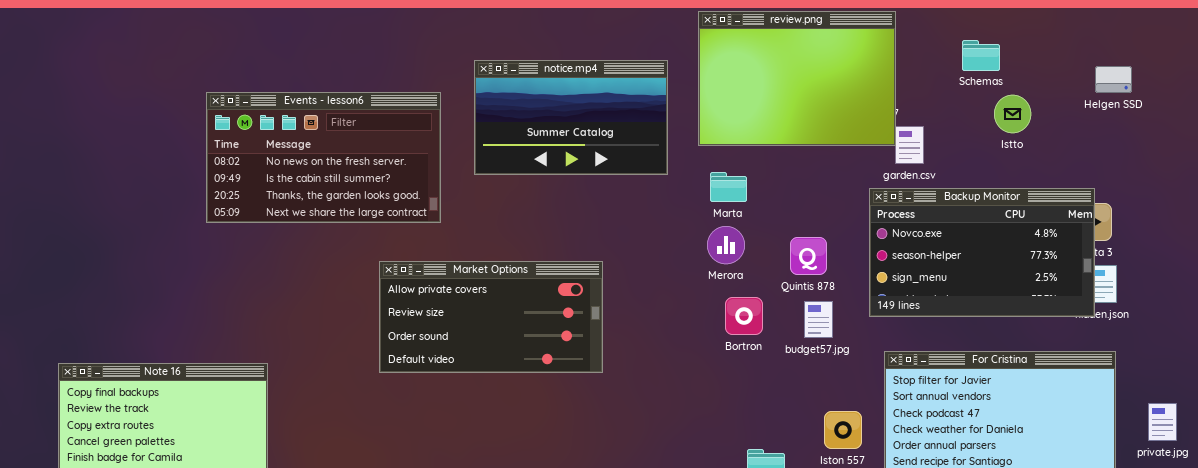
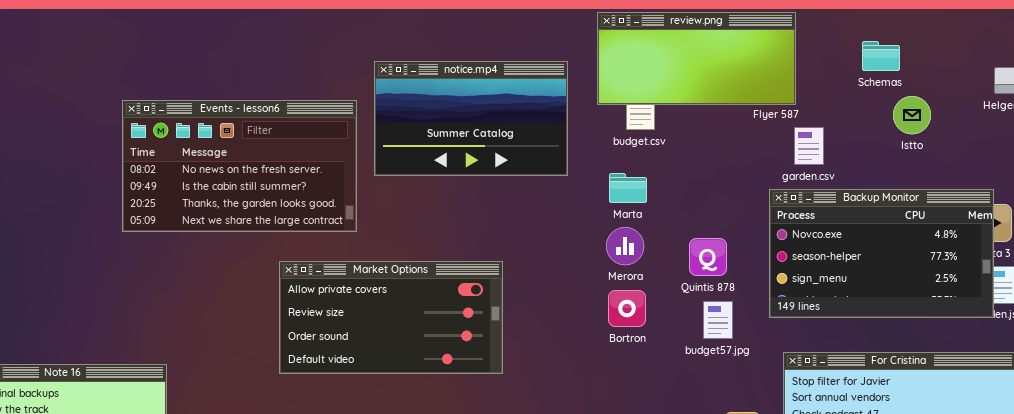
review.png: [698,11,896,146] -> [597,12,796,105], resized
Events - lesson6: [206,92,441,223] -> [122,100,357,232], moved
Bortron: [725,297,763,335] -> [608,290,646,327], moved

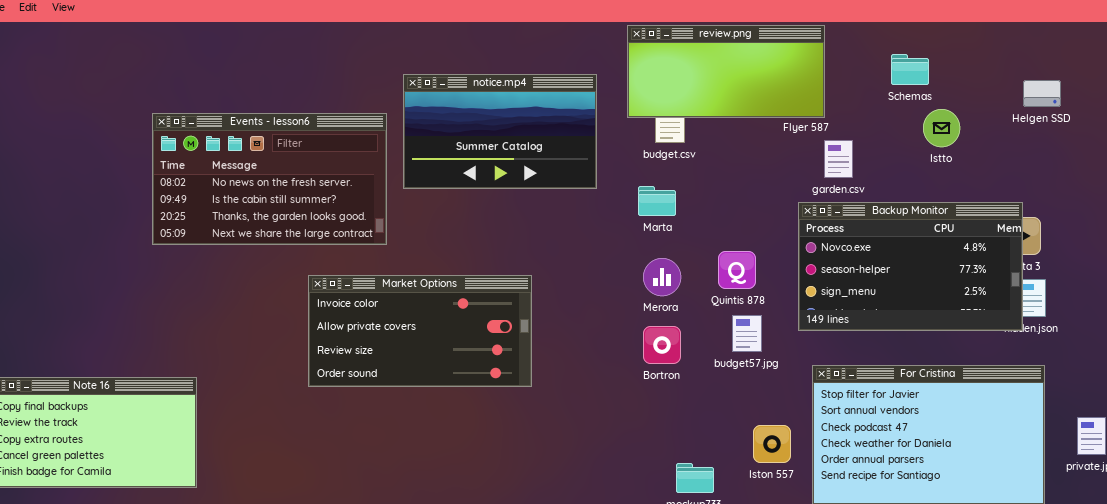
Merora: [606,227,644,265] -> [643,258,681,296], moved
Market Options: [279,261,503,374] -> [308,275,532,387], scrolled up 1 row
Bortron: [608,290,646,327] -> [643,326,681,364], moved

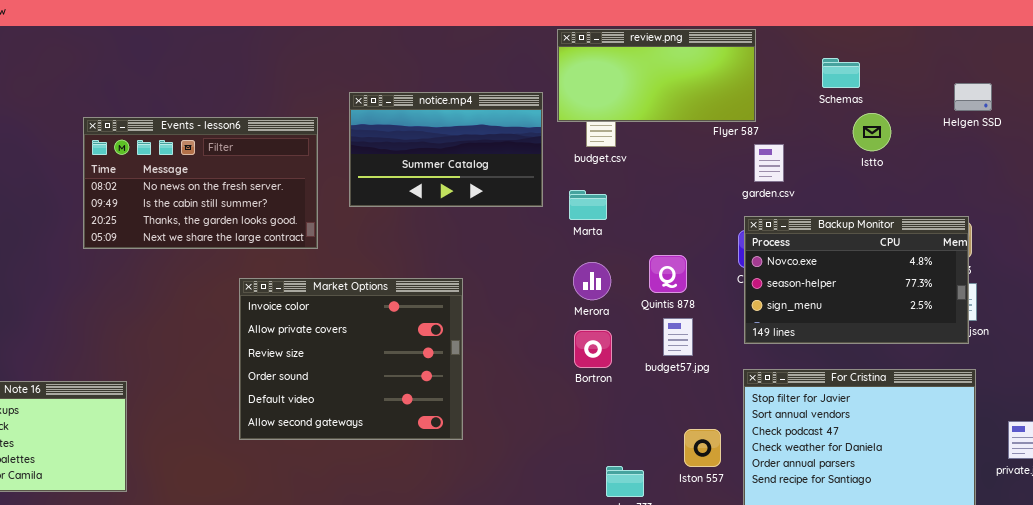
notice.mp4: [403,74,597,189] -> [349,92,543,207], moved
Backup Monitor: [798,202,1023,331] -> [744,216,969,344], moved
Market Options: [308,275,532,387] -> [239,278,463,440], resized

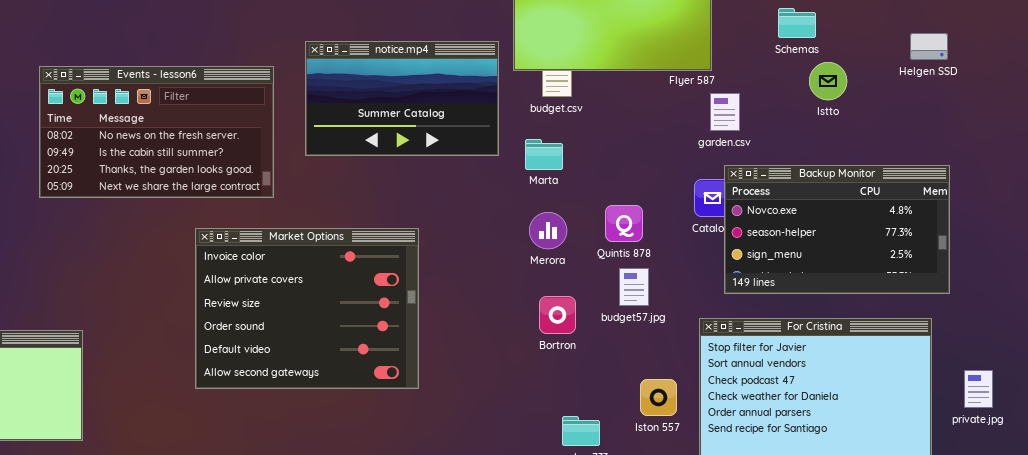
Backup Monitor: [744,216,969,344] -> [724,165,950,294], moved
Bortron: [574,330,612,368] -> [539,296,576,334], moved

